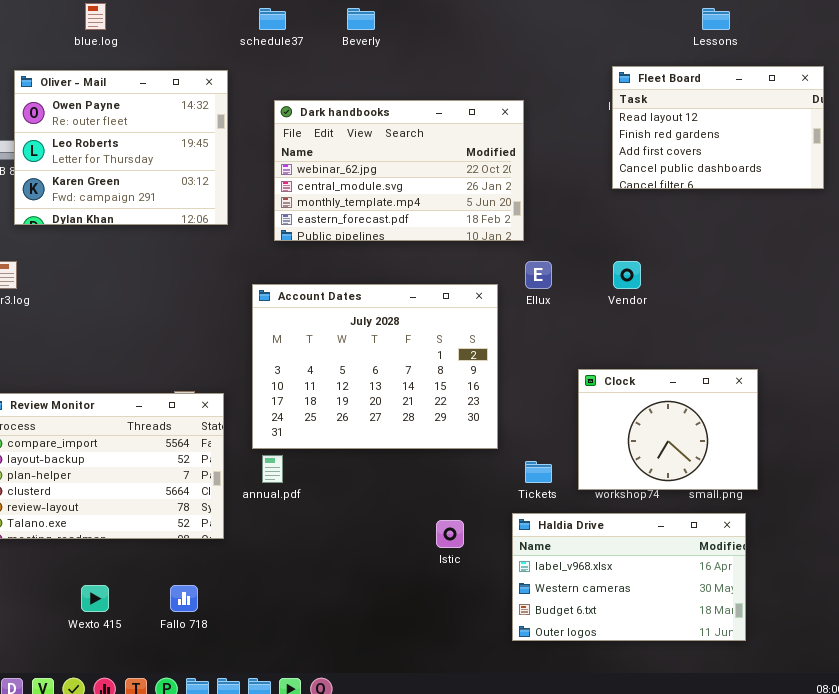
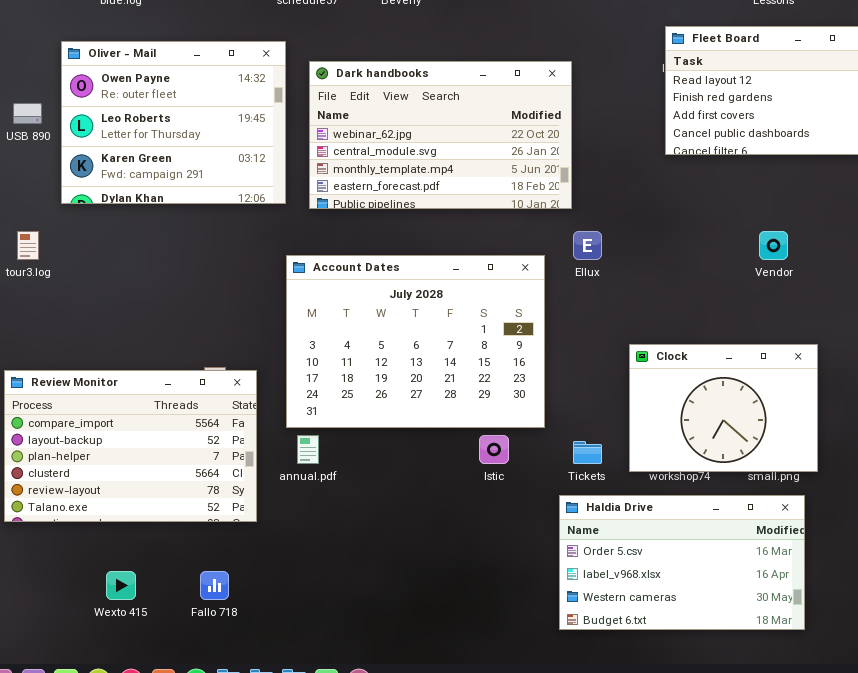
Oliver - Mail: [14,70,228,225] -> [61,41,286,204], moved
Vendor: [613,261,641,289] -> [759,231,788,260], moved
Haldia Drive: [512,513,746,641] -> [559,495,805,630], scrolled up 1 row
Istic: [436,520,464,548] -> [479,435,509,464], moved

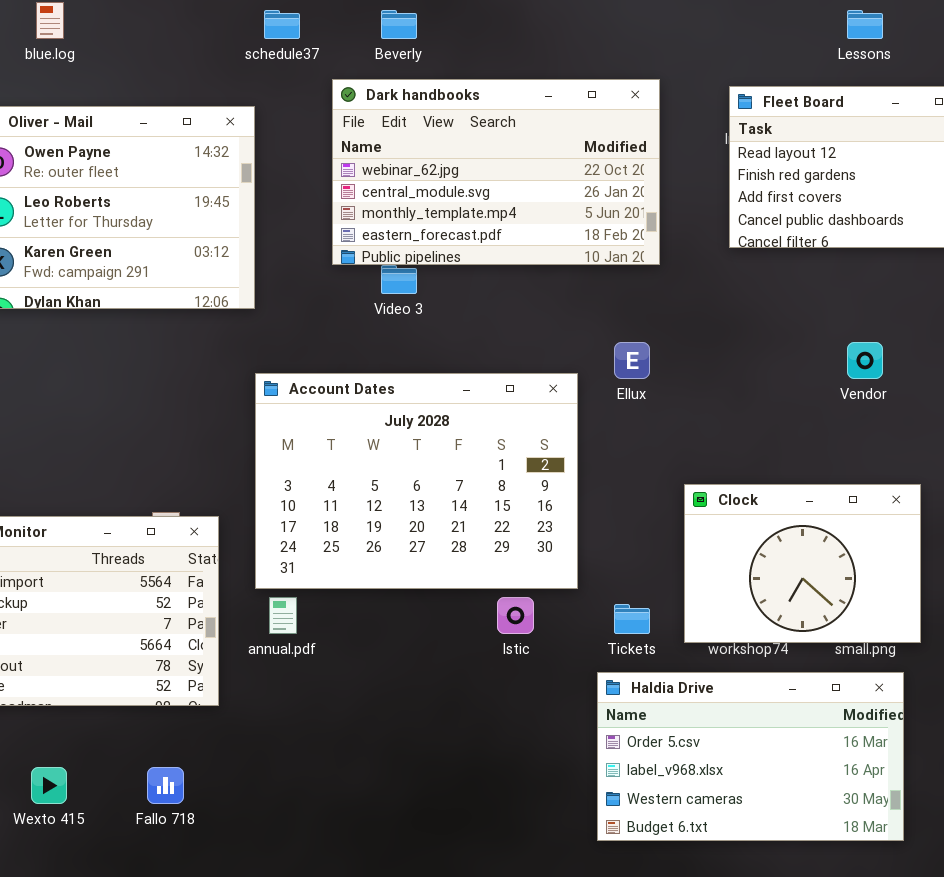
Dark handbooks: [309,61,572,209] -> [332,79,660,265], moved

